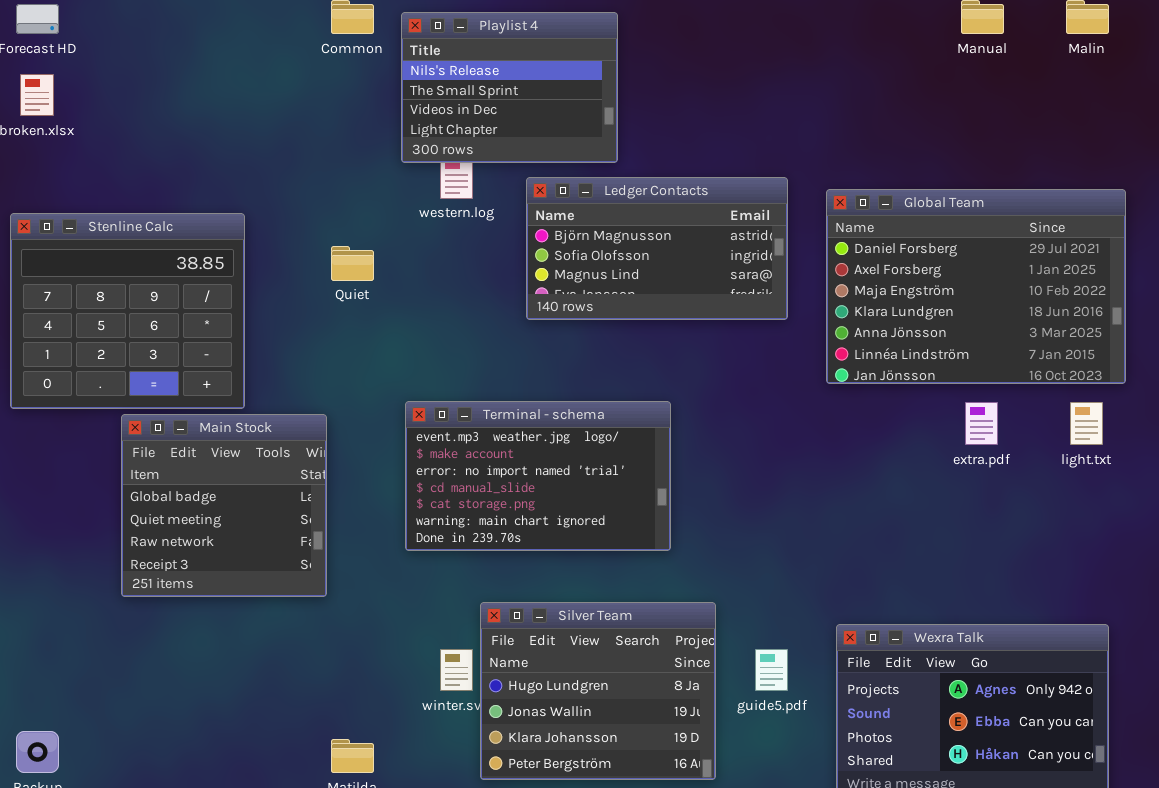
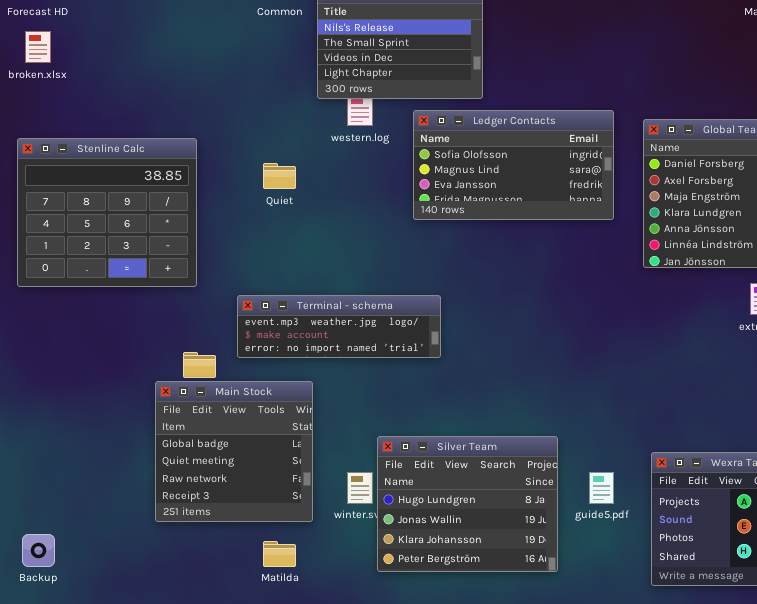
Ledger Contacts: [526,177,788,320] -> [413,110,614,220], scrolled down 1 row
Terminal - schema: [405,401,671,551] -> [237,295,441,358], moved, resized
Main Stock: [121,414,327,597] -> [155,381,313,522], moved

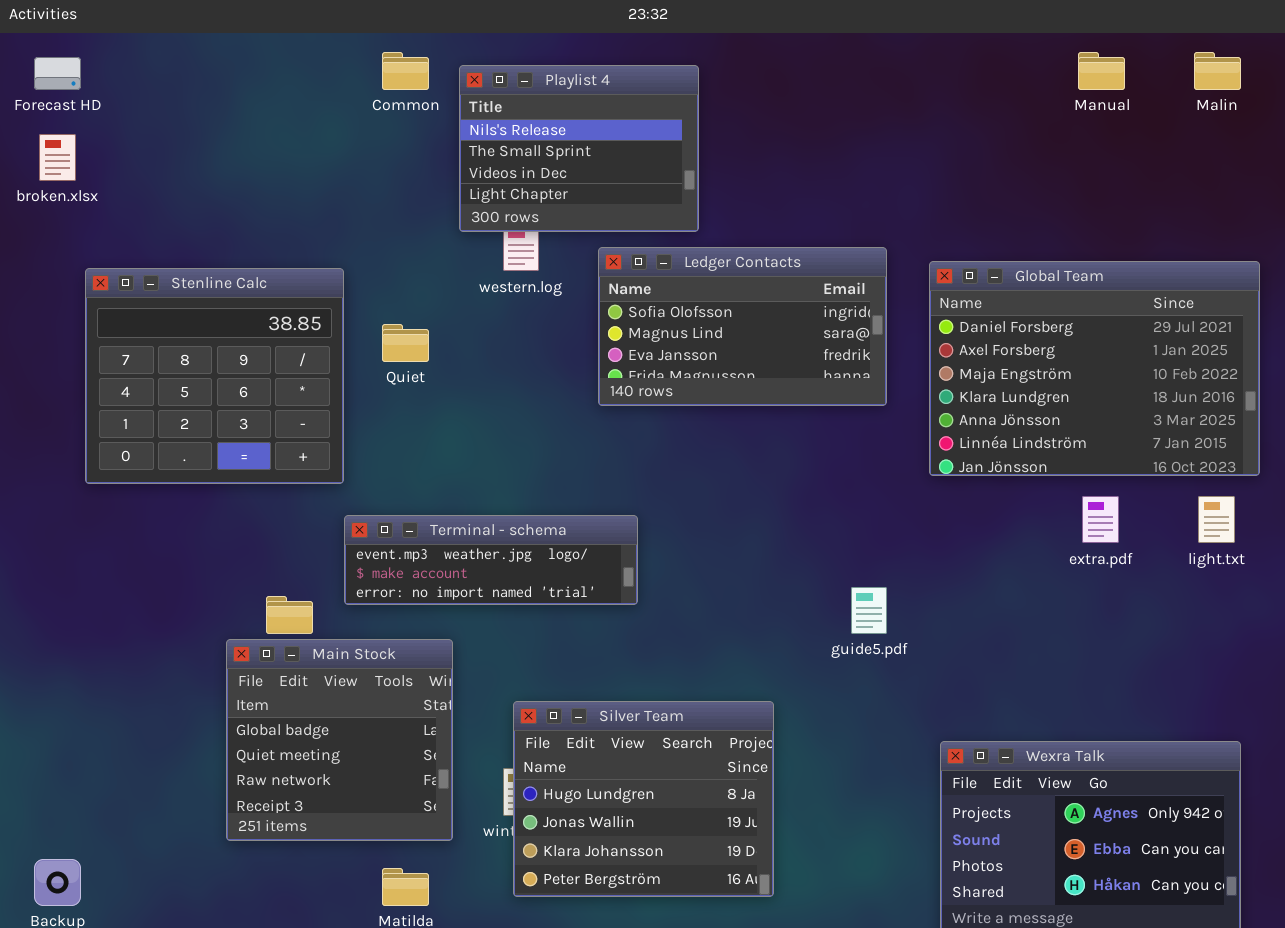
Stenline Calc: [17,138,197,287] -> [85,268,344,484], moved
Silver Team: [377,436,558,572] -> [513,701,774,897], moved
guide5.pdf: [589,472,614,504] -> [851,587,887,634], moved

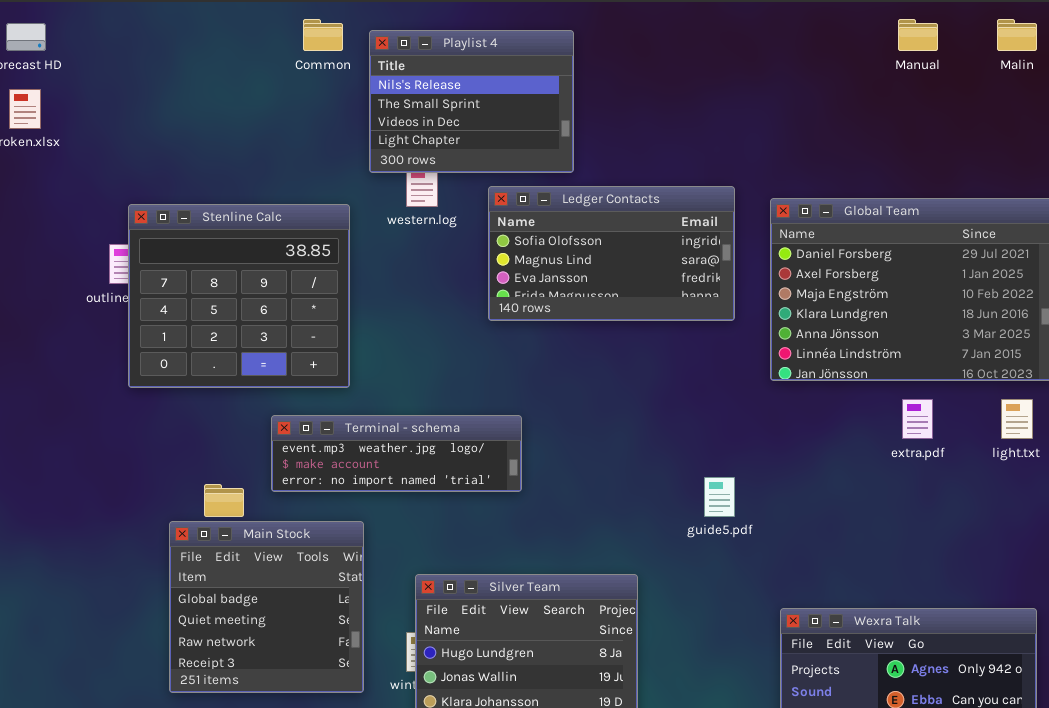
Stenline Calc: [85,268,344,484] -> [128,204,350,388], moved

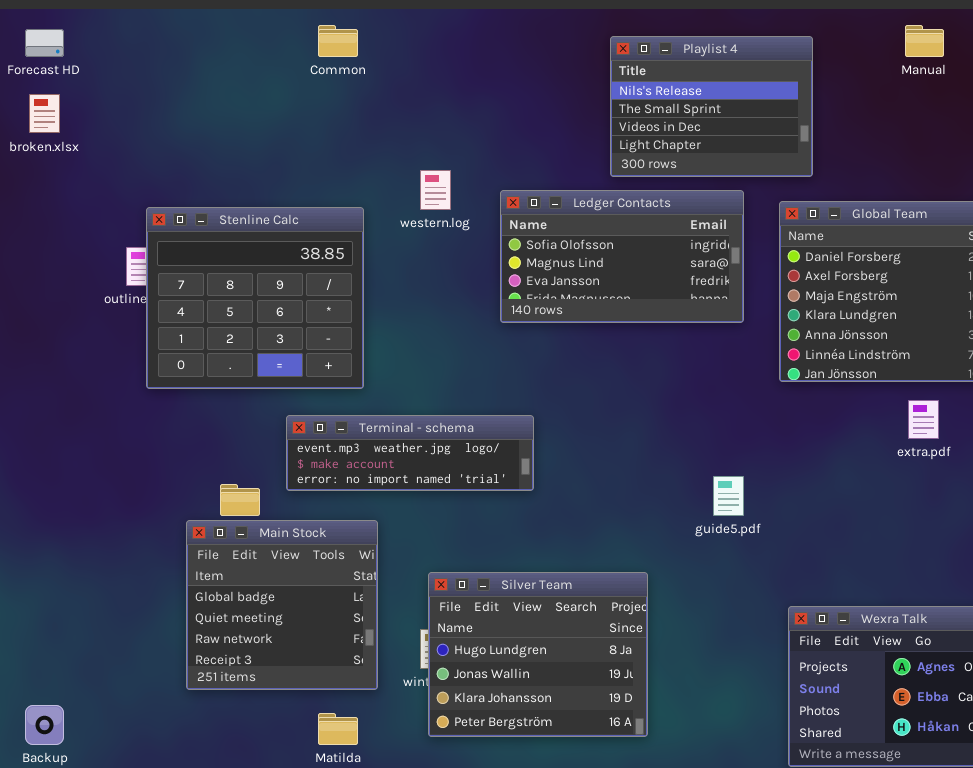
Playlist 4: [369,30,574,173] -> [610,36,813,177], moved

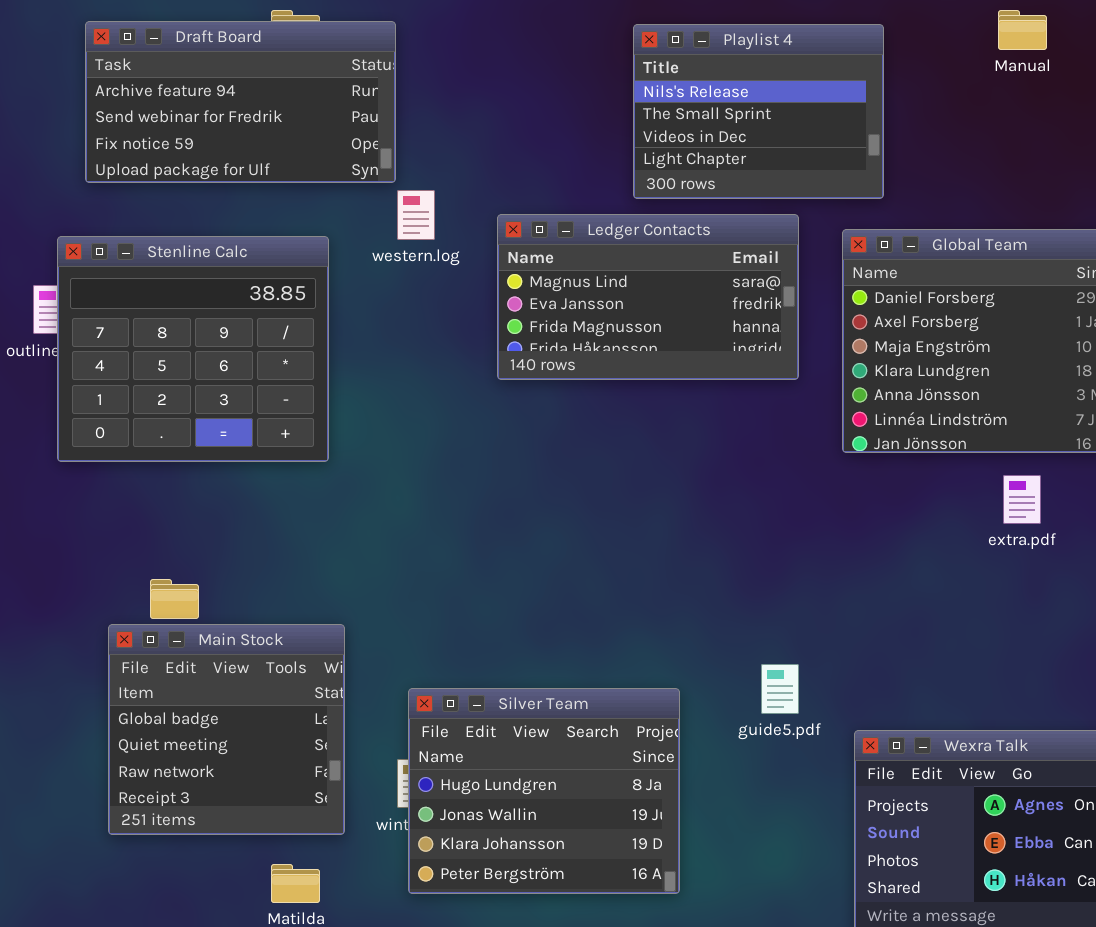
Draft Board: none -> [85,21,396,183], opened
Ledger Contacts: [500,190,744,323] -> [497,214,799,380], scrolled down 1 row
Terminal - schema: [286,415,534,491] -> none, closed
guide5.pdf: [713,476,744,516] -> [761,664,799,714], moved

